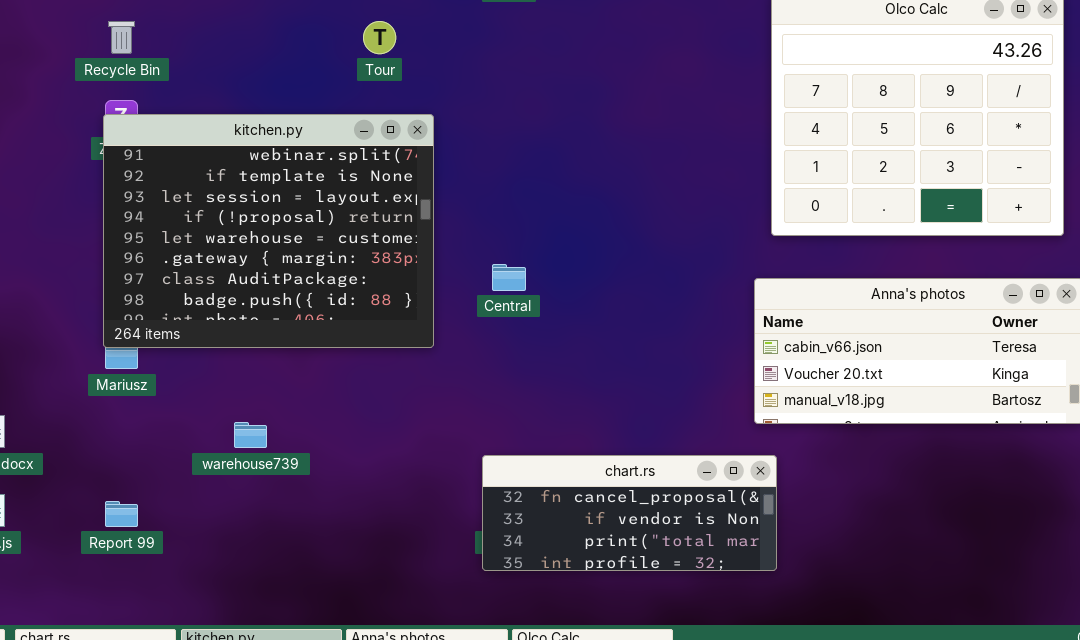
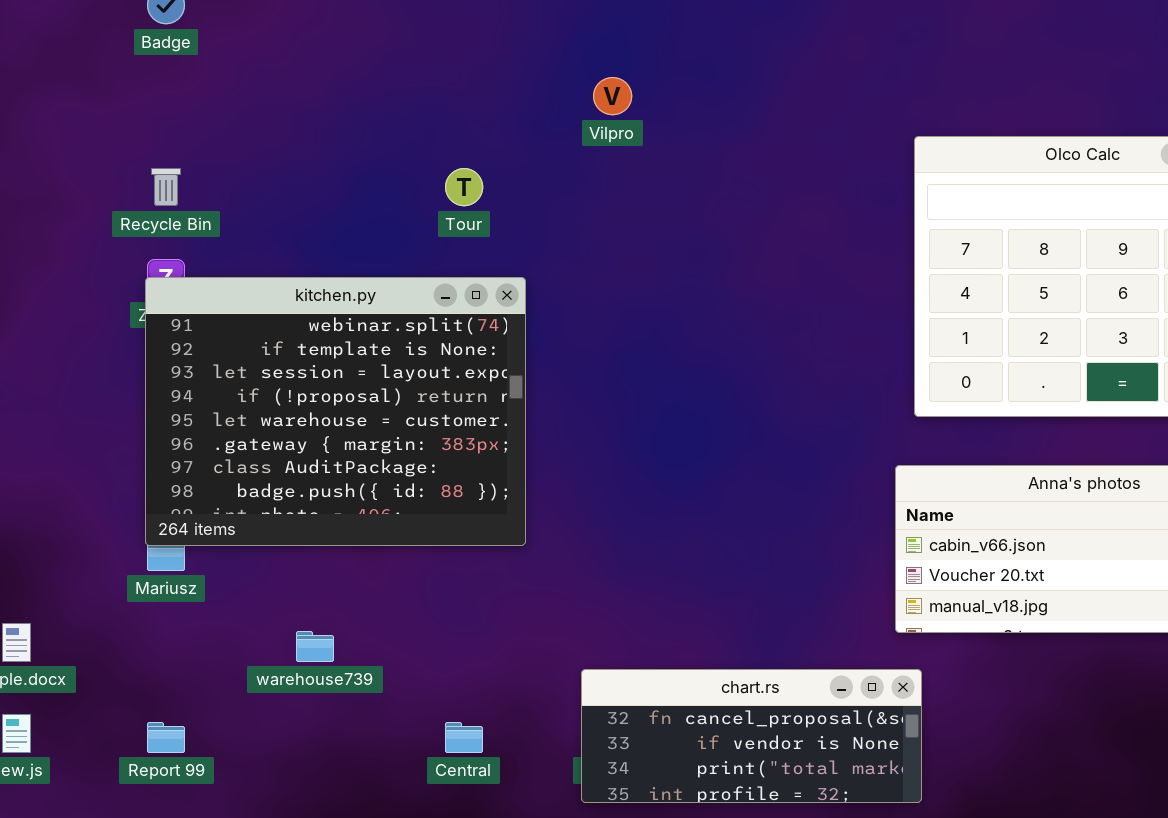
Central: [492,264,526,291] -> [445,722,483,753], moved

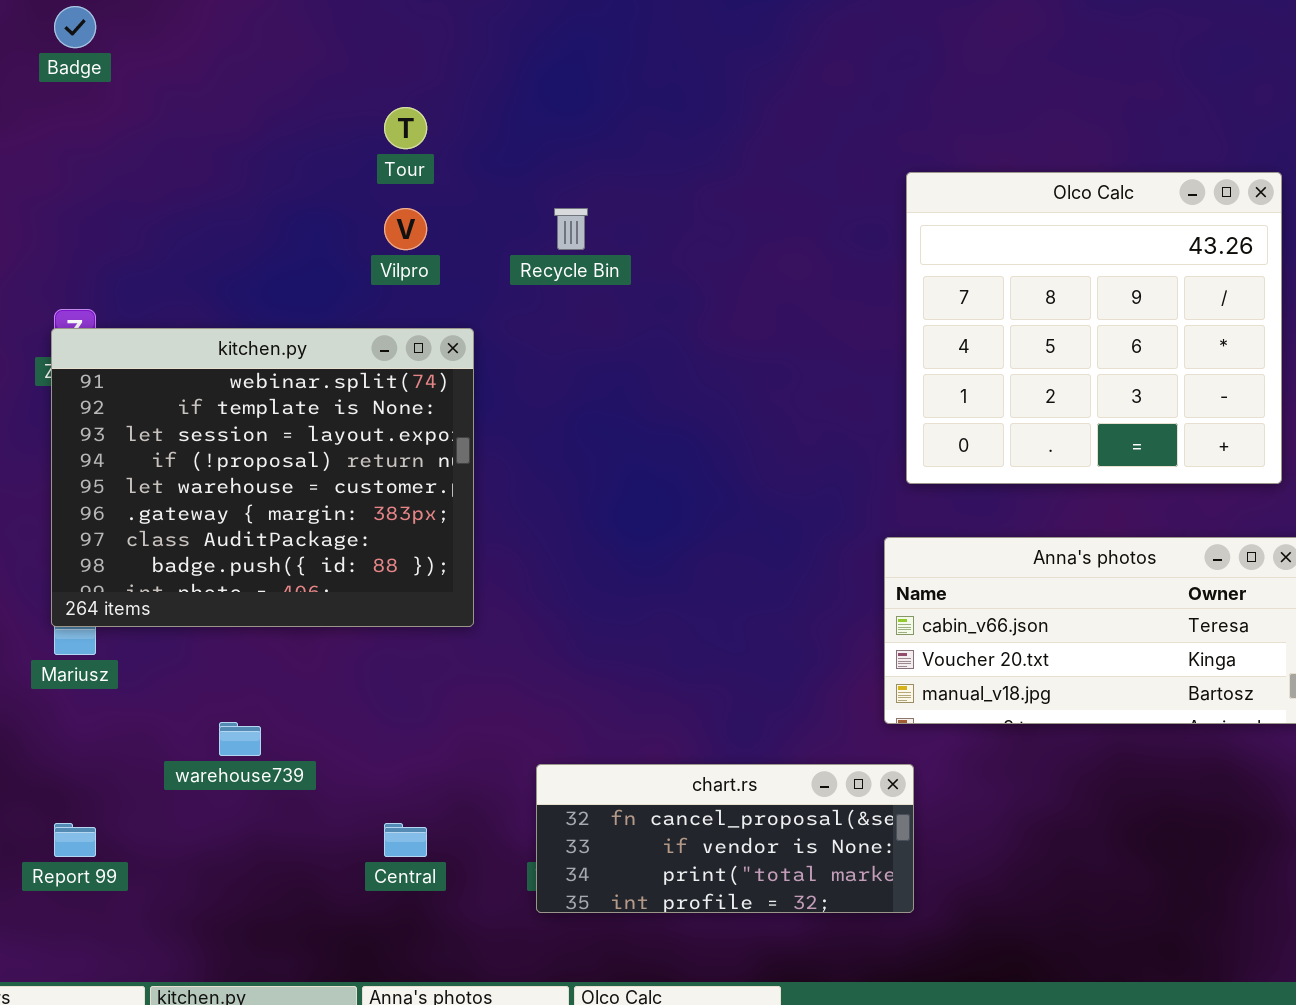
Vilpro: [593,77,632,115] -> [384,208,427,250], moved
Recycle Bin: [151,168,181,206] -> [554,208,588,250], moved
Tour: [445,168,483,206] -> [384,107,427,149], moved

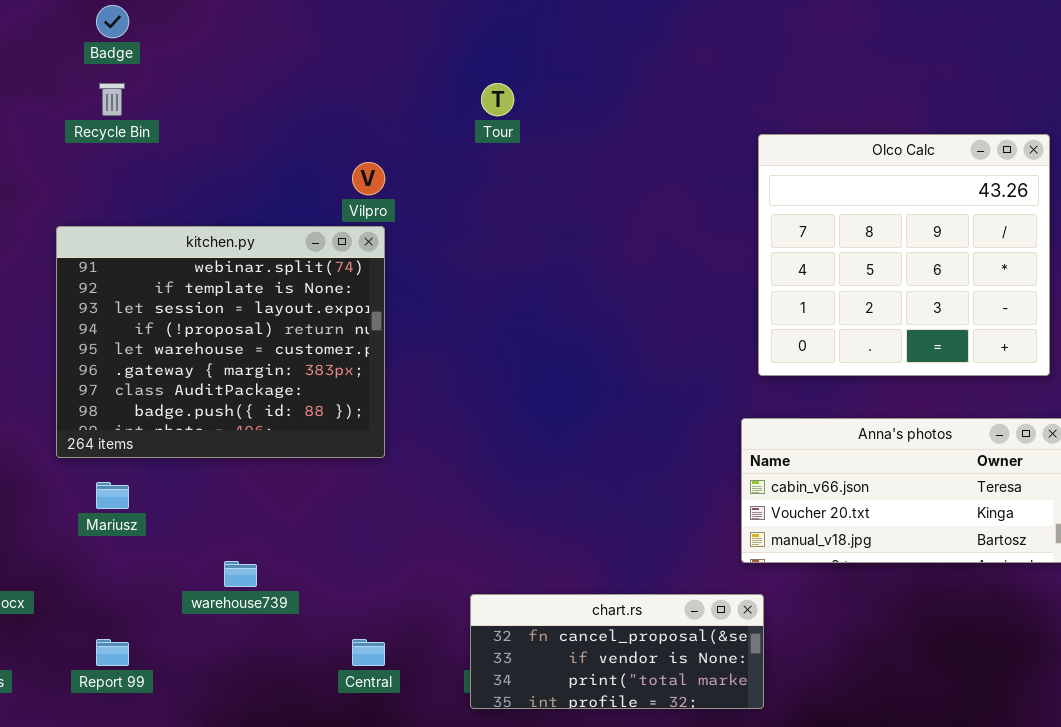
Tour: [384,107,427,149] -> [481,83,514,116], moved
Recycle Bin: [554,208,588,250] -> [99,83,125,116], moved
kitchen.py: [51,328,474,627] -> [56,226,385,458], moved

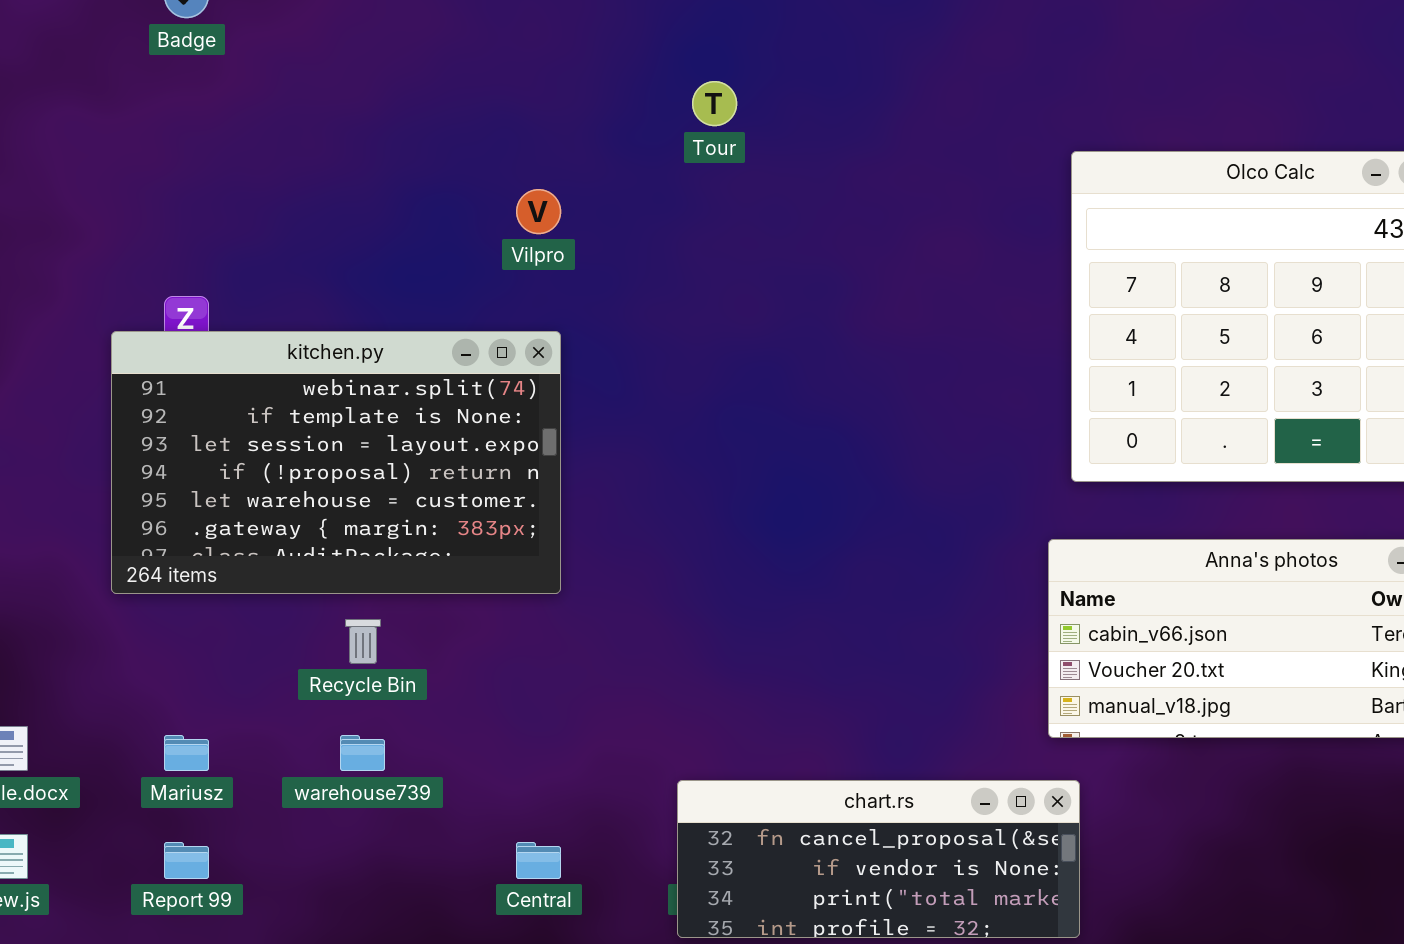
Recycle Bin: [99,83,125,116] -> [345,619,381,664], moved
kitchen.py: [56,226,385,458] -> [111,331,561,594], resized
Mariusz: [96,482,129,509] -> [164,735,209,771], moved

